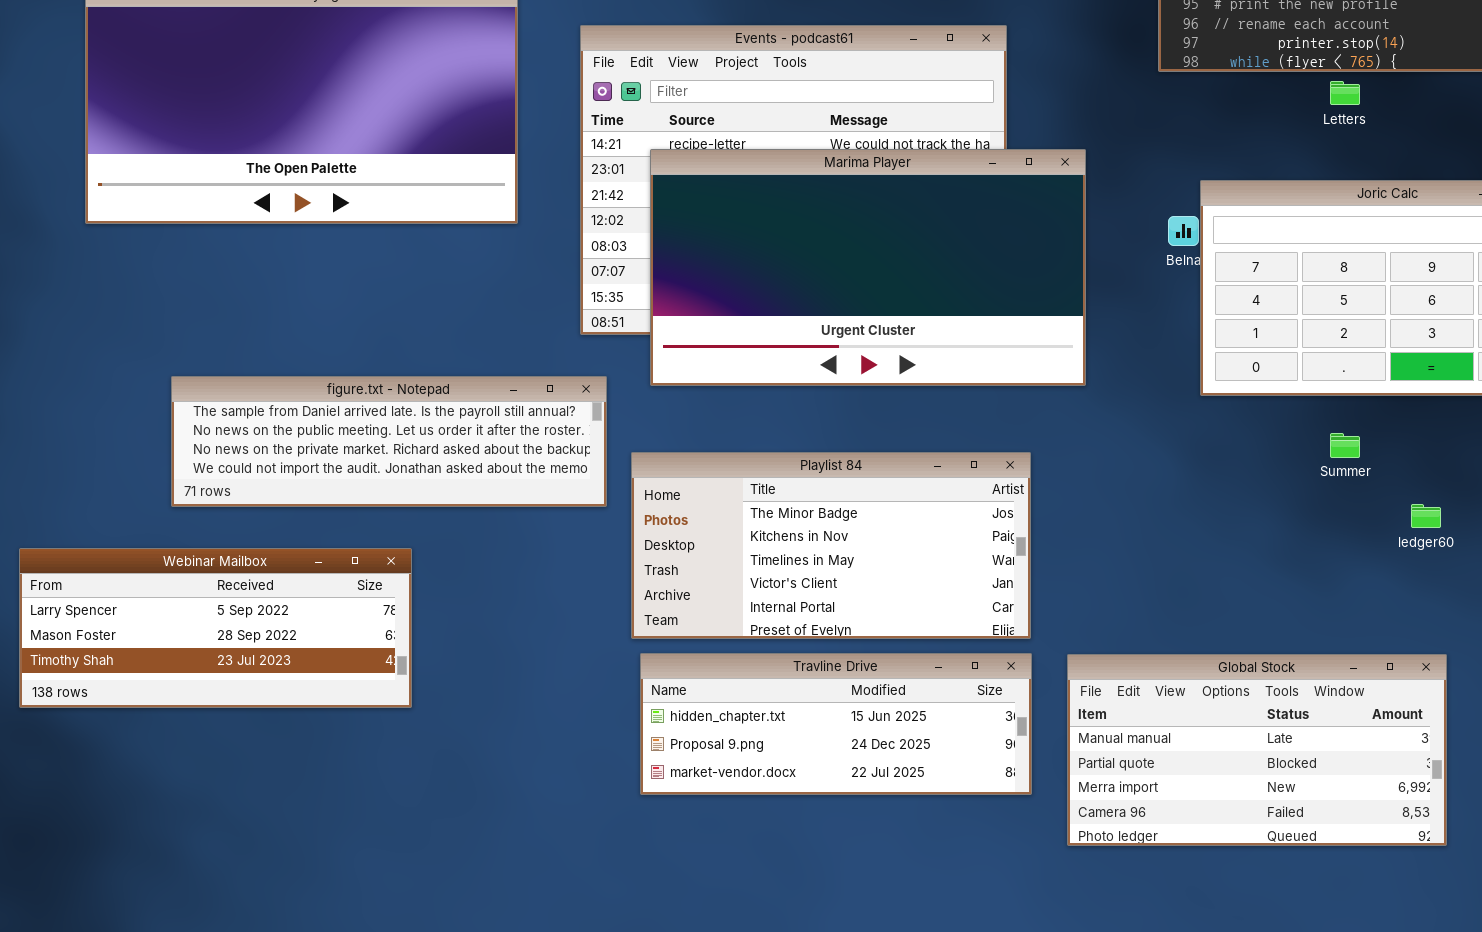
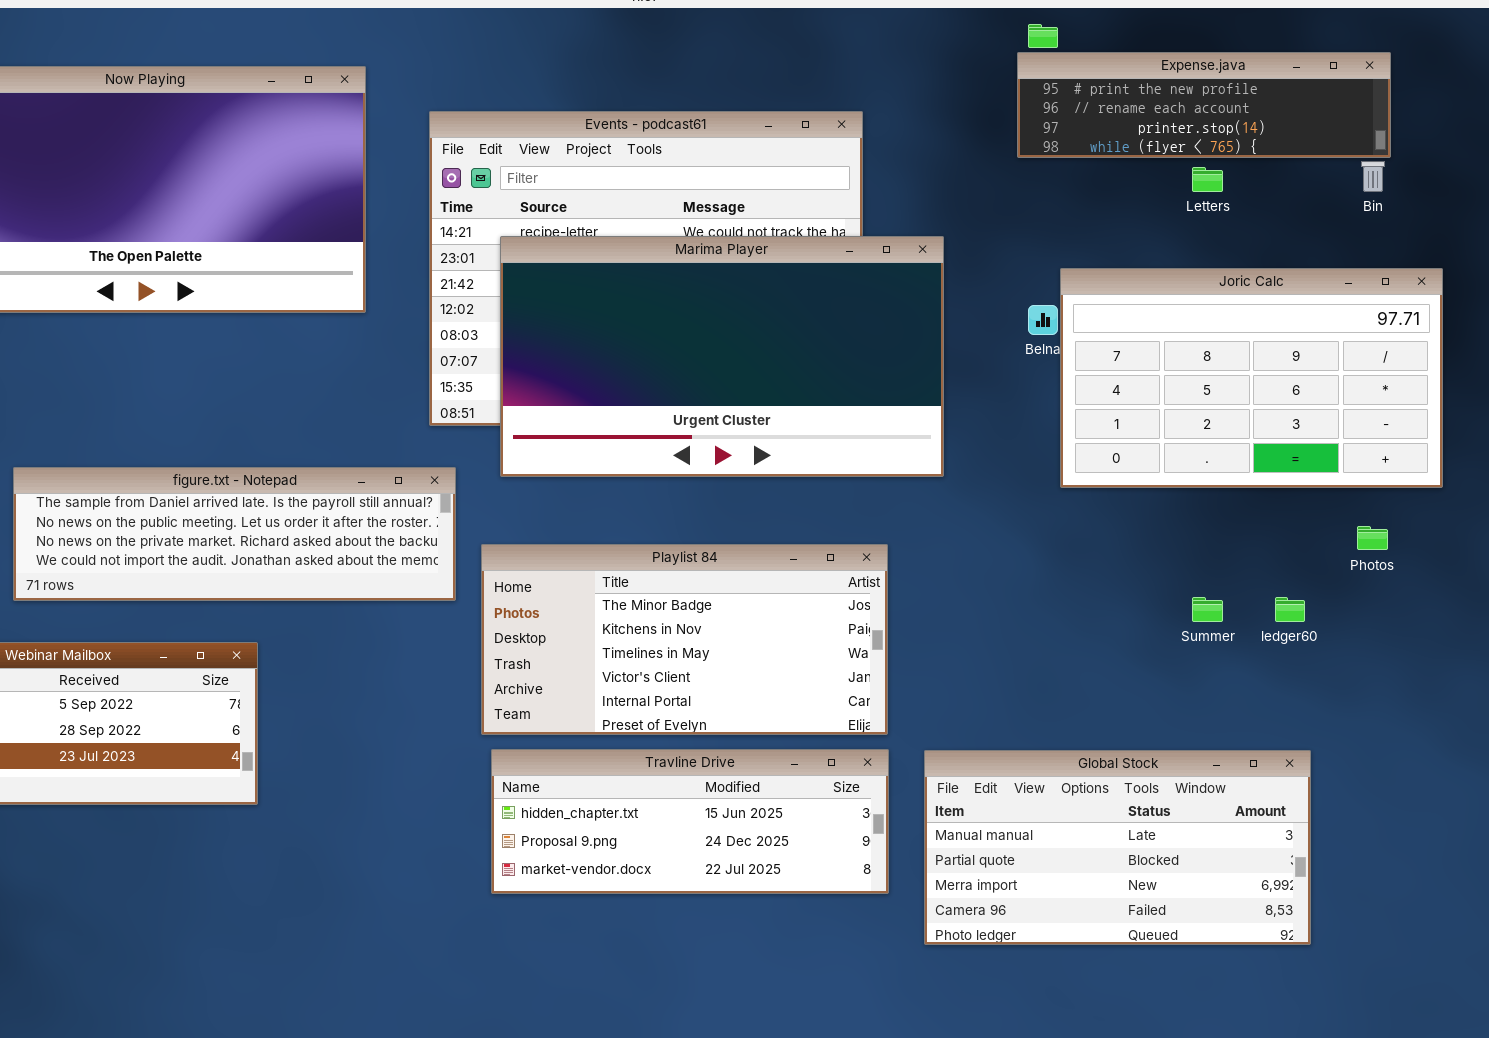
Summer: [1330,433,1360,458] -> [1192,597,1223,622], moved

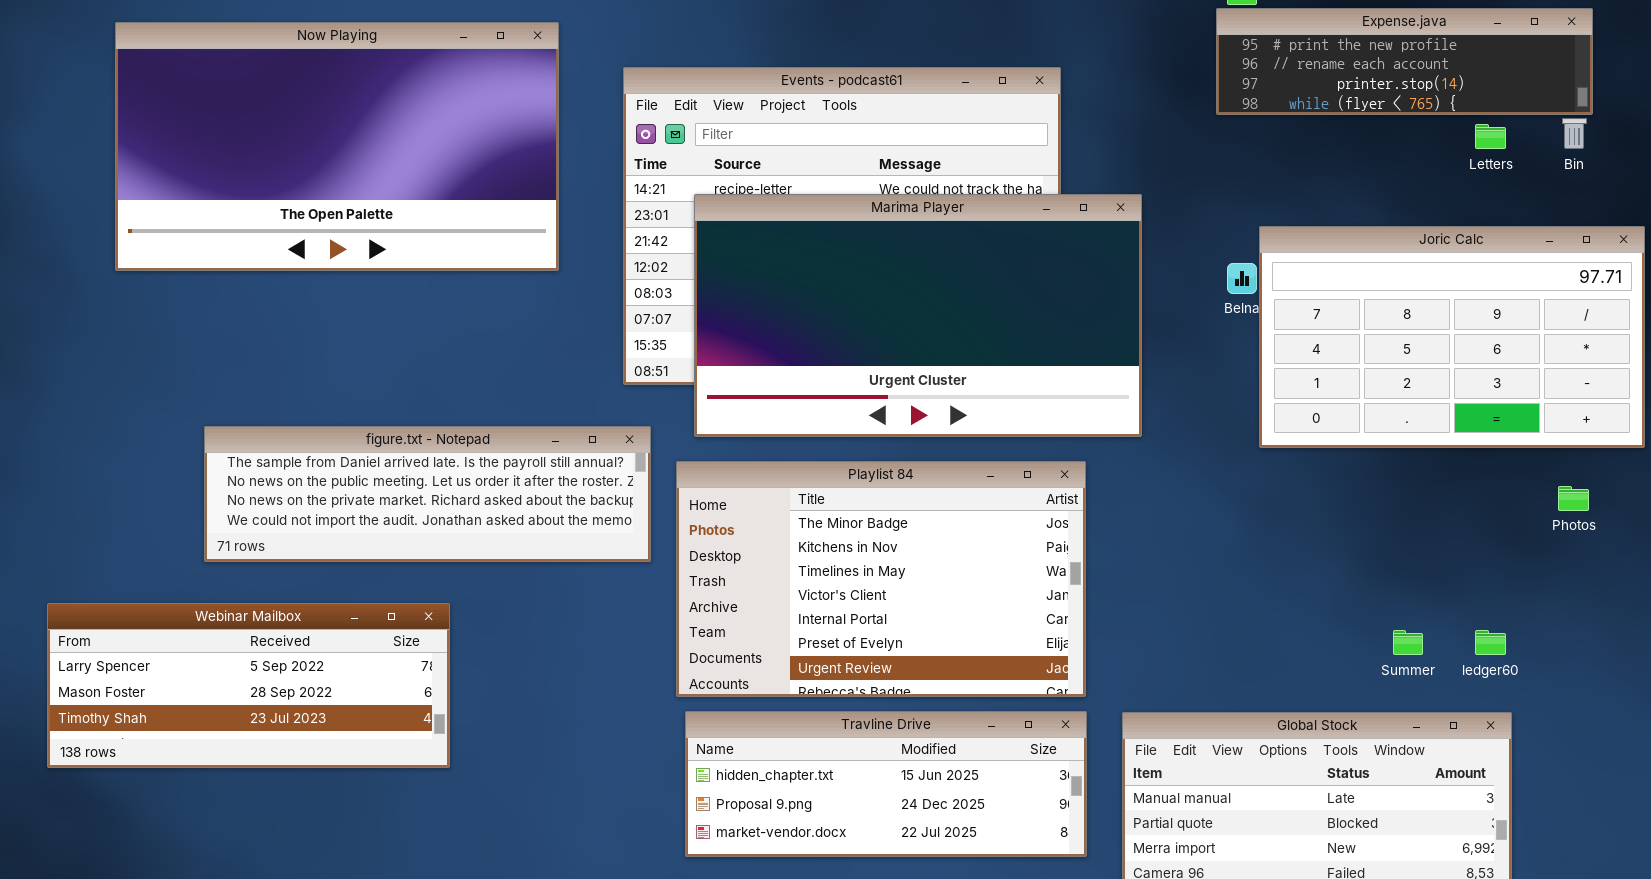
Letters: [1192,167,1223,192] -> [1475,124,1506,149], moved
Playlist 84: [481,544,888,735] -> [676,461,1086,697], resized
Summer: [1192,597,1223,622] -> [1393,630,1423,655], moved
ledger60: [1275,597,1305,622] -> [1475,630,1506,655], moved

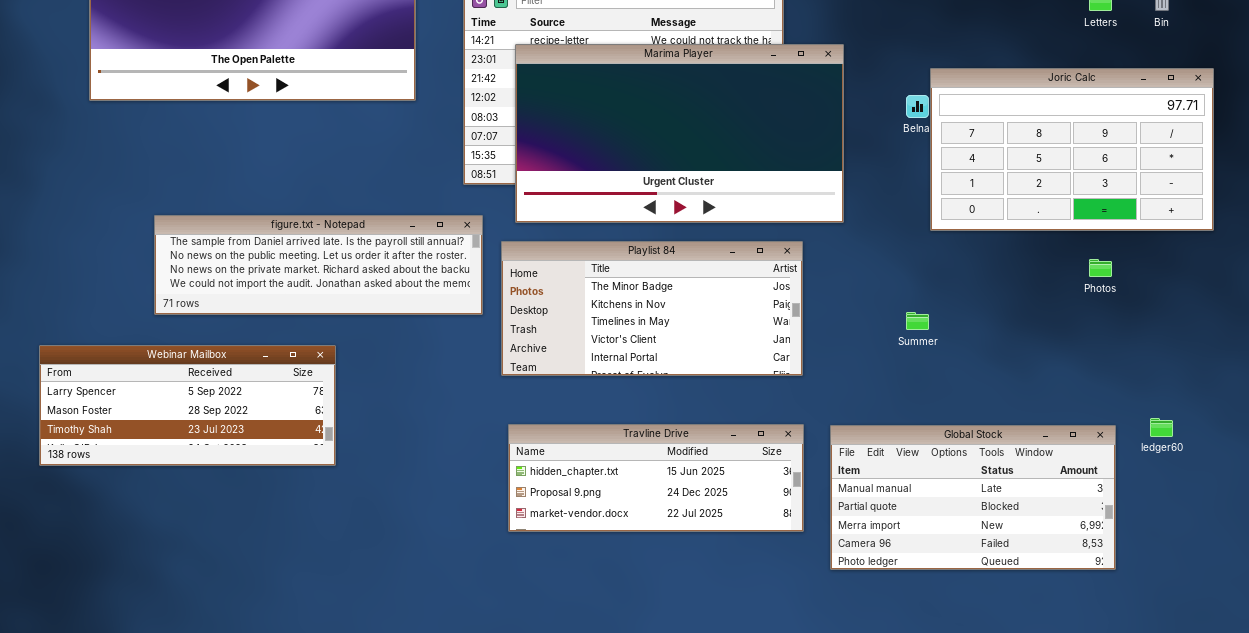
Playlist 84: [676,461,1086,697] -> [501,241,803,376], resized
Photos: [1558,486,1589,511] -> [1089,259,1112,277], moved
Summer: [1393,630,1423,655] -> [906,312,929,330], moved
ledger60: [1475,630,1506,655] -> [1150,418,1173,437], moved

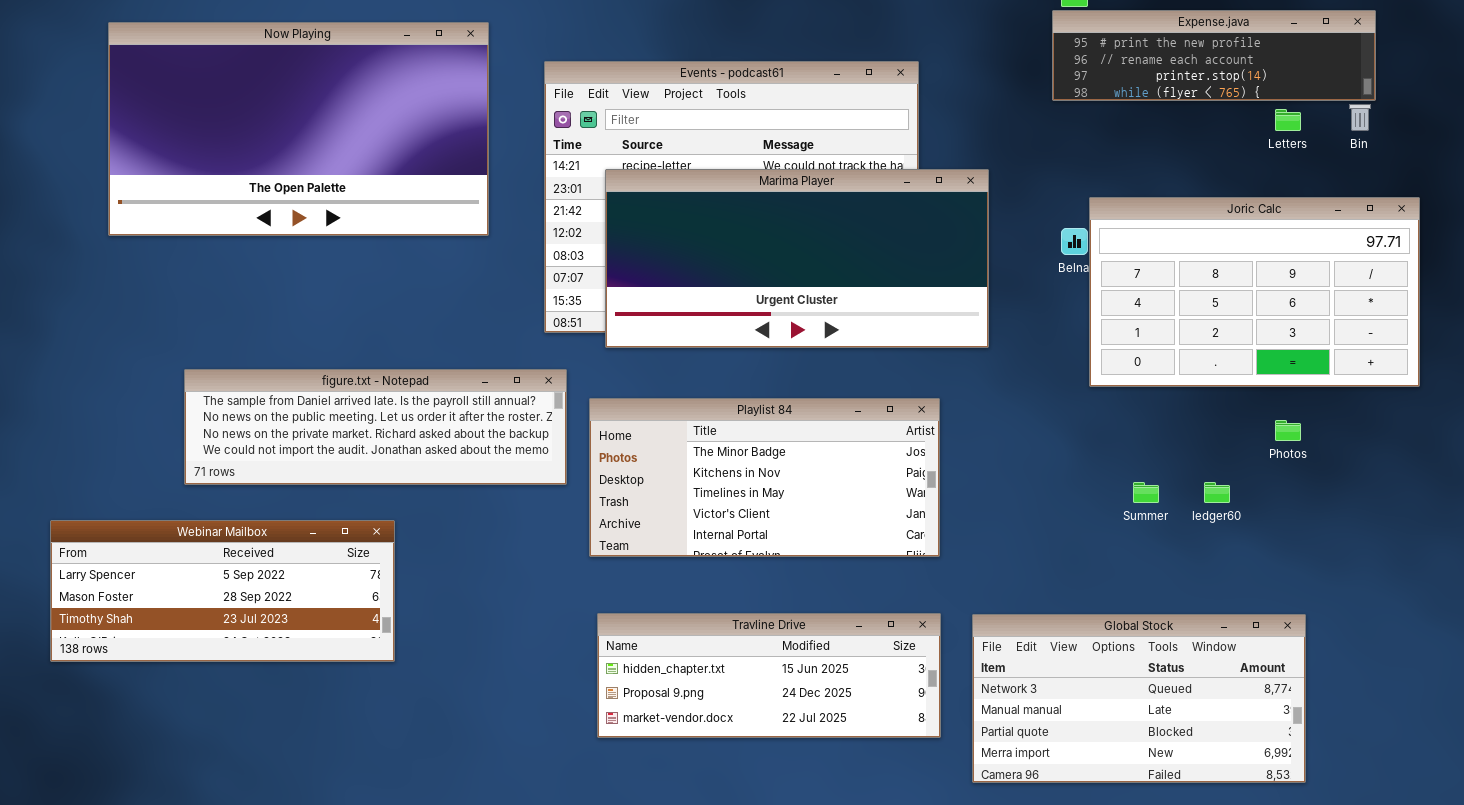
Marima Player: [515,44,844,223] -> [605,169,989,348], resized
Summer: [906,312,929,330] -> [1133,482,1159,503], moved
ledger60: [1150,418,1173,437] -> [1204,482,1230,503], moved
Global Stock: [830,425,1116,570] -> [972,614,1306,783], scrolled up 1 row

